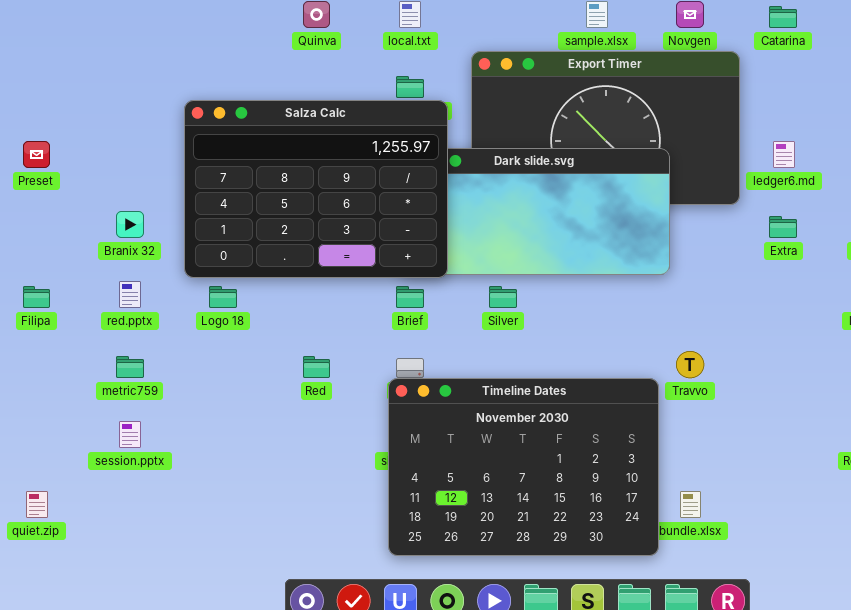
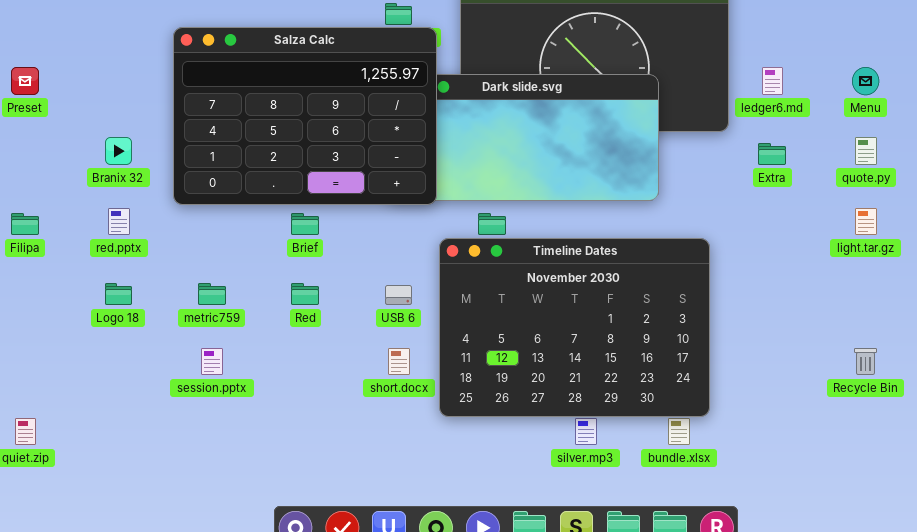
Logo 18: [209,286,237,308] -> [105,283,132,305], moved
Brief: [396,286,424,308] -> [291,213,319,235], moved
metric759: [116,356,144,378] -> [198,283,226,305], moved
Timeline Dates: [388,378,659,556] -> [439,238,710,417], moved
session.pptx: [119,421,141,448] -> [201,348,223,375], moved

